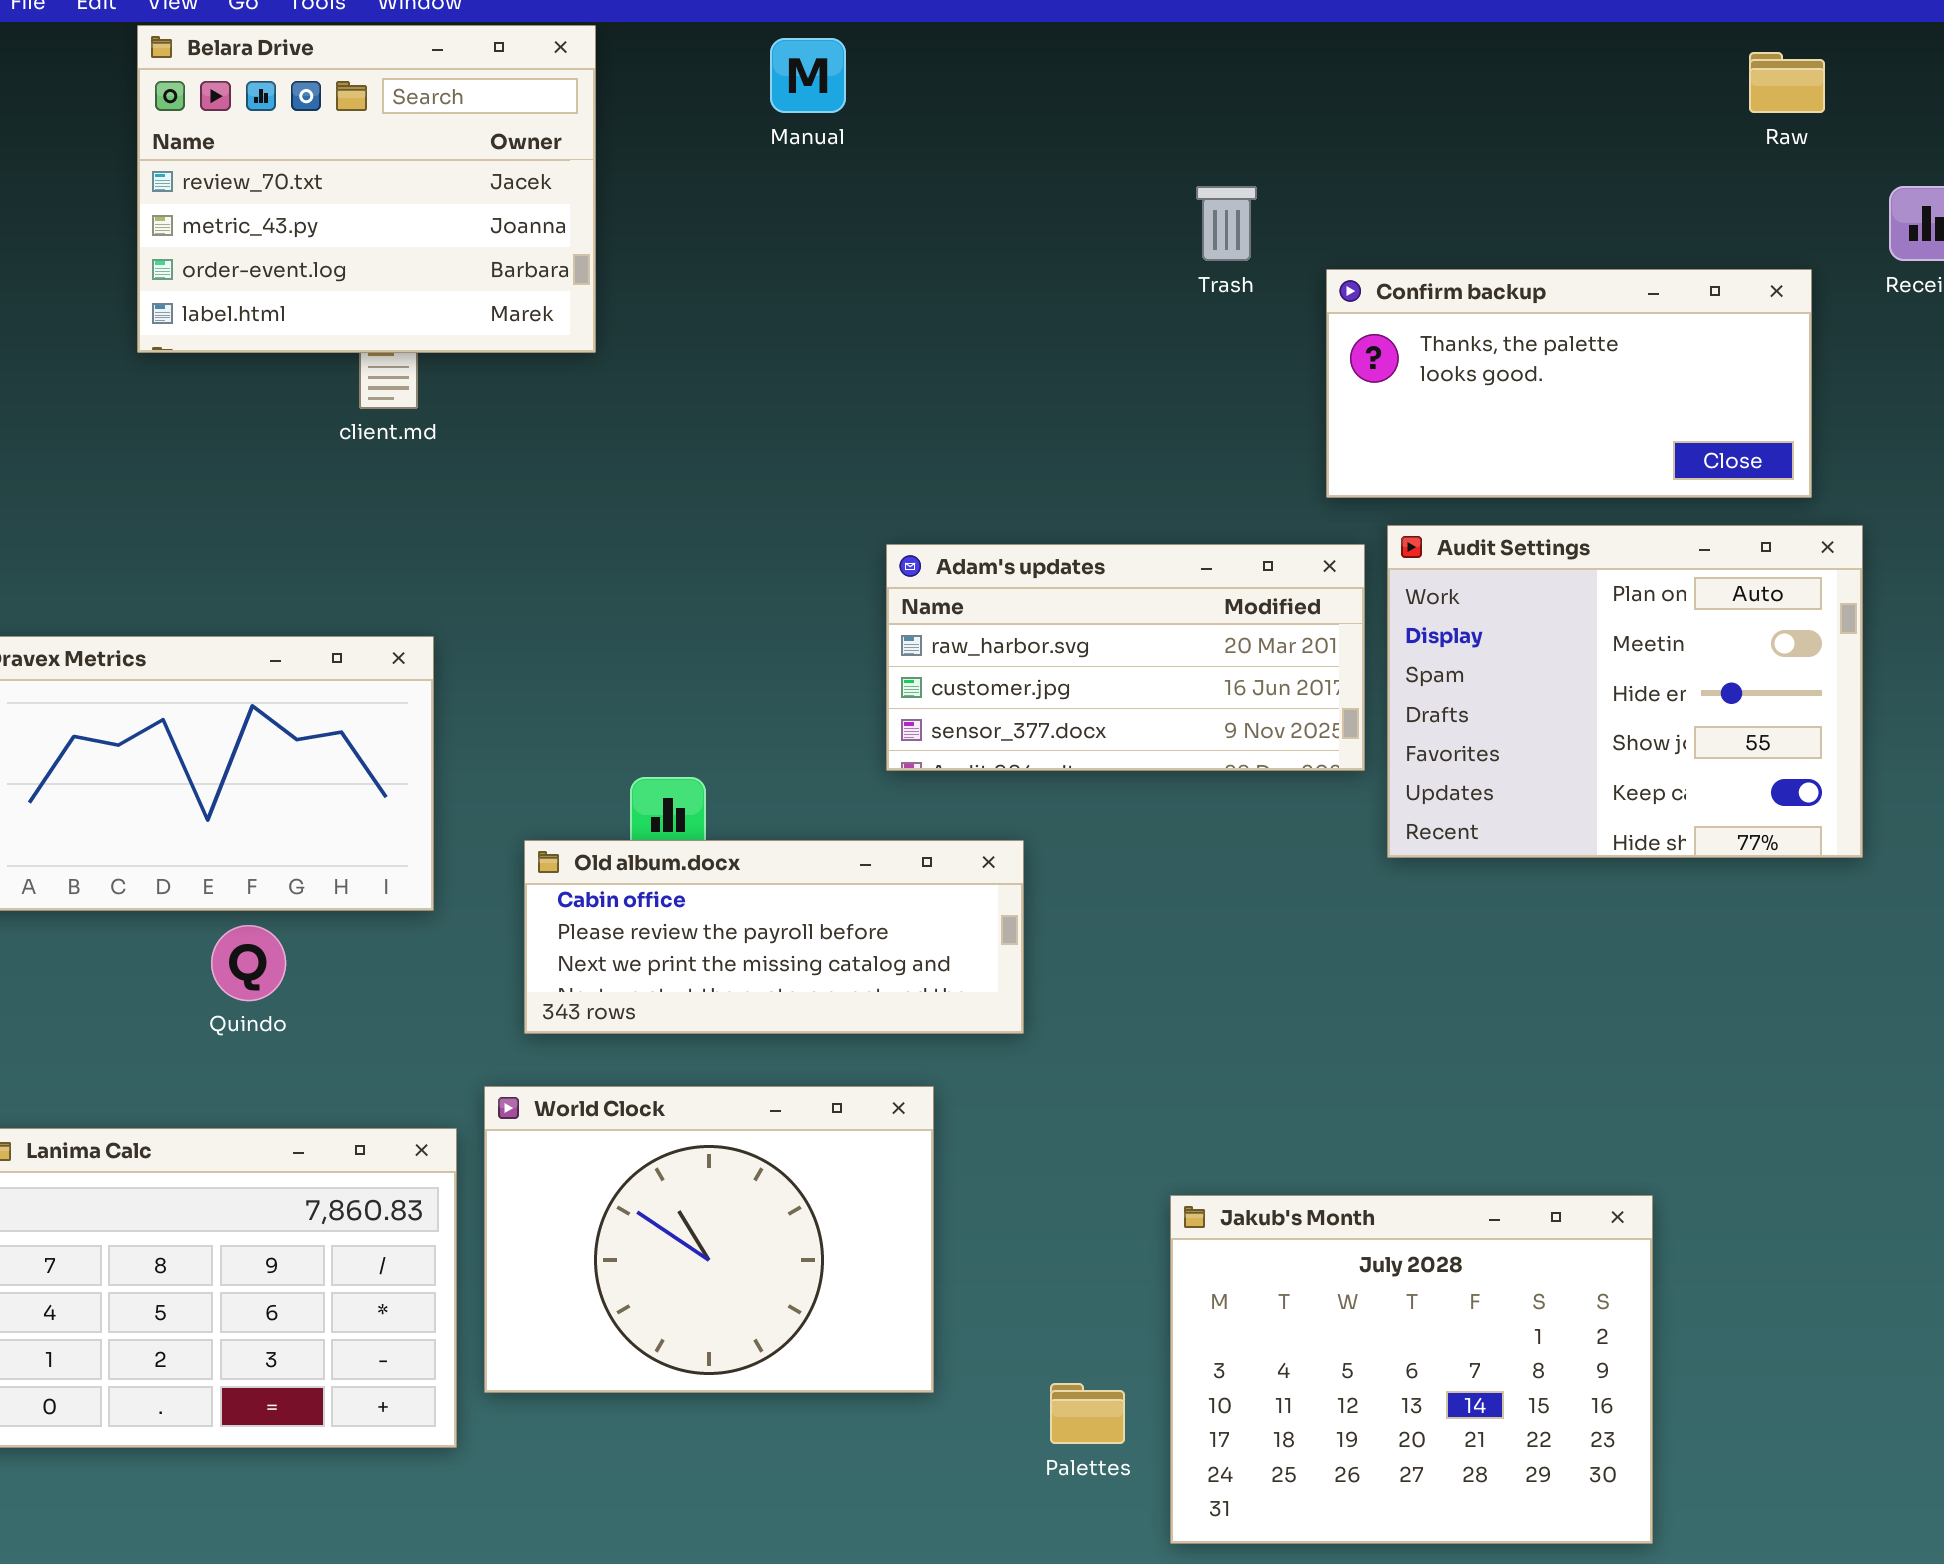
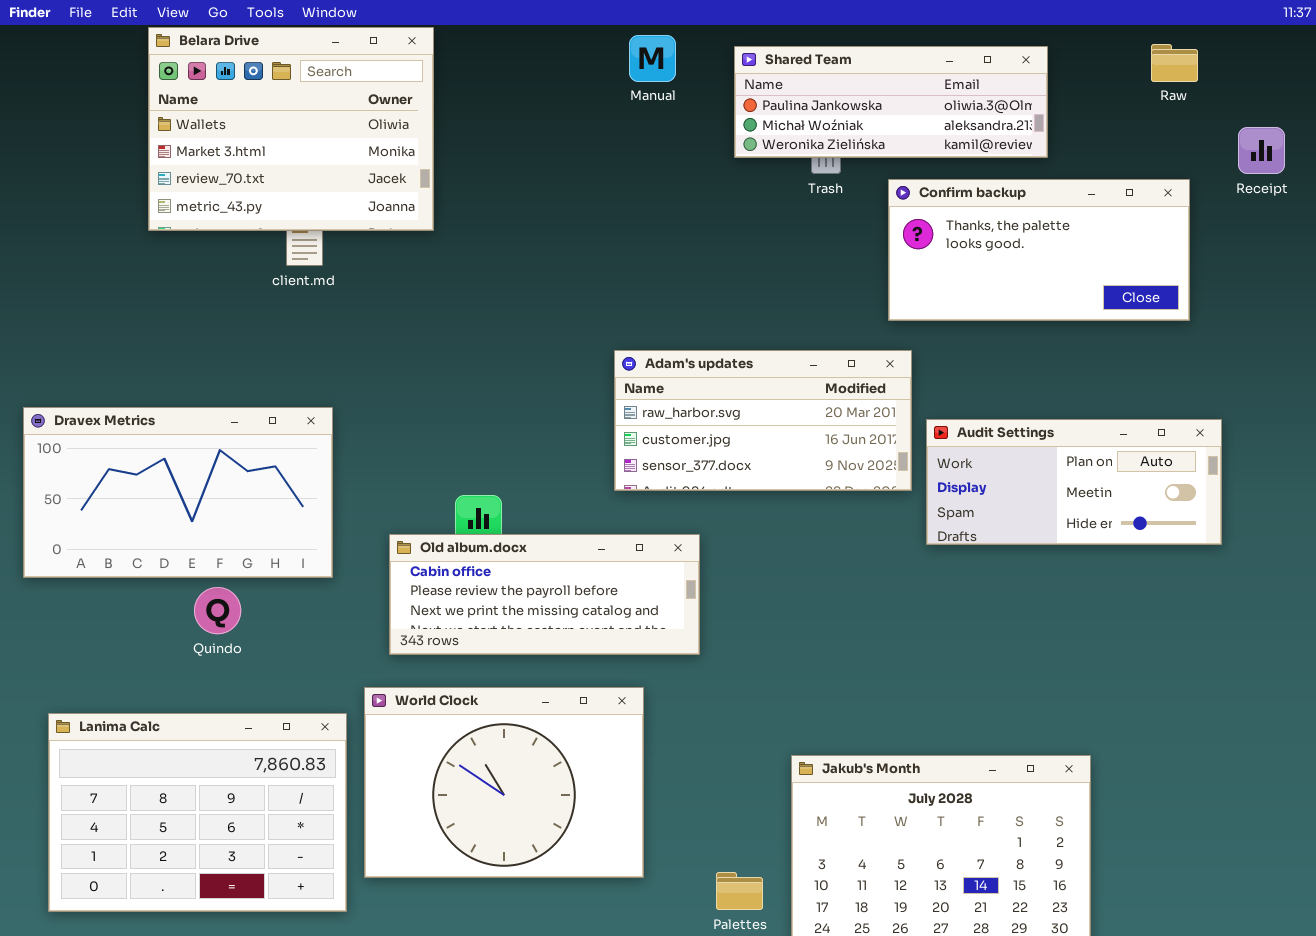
Belara Drive: [137,25,596,353] -> [148,27,434,231], scrolled up 2 rows
Manual: [770,38,846,113] -> [629,35,676,82], moved
Shared Team: none -> [734,46,1048,158], opened
Audit Settings: [1387,525,1863,858] -> [926,419,1222,545], resized

